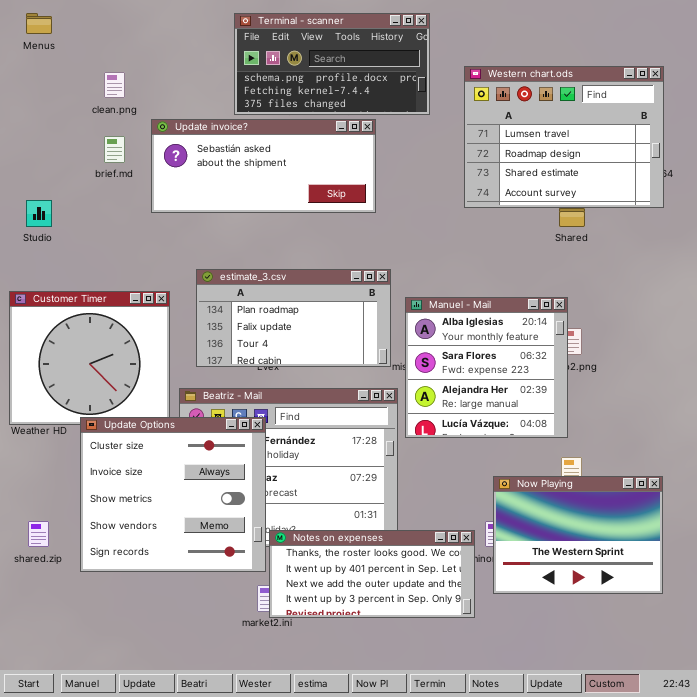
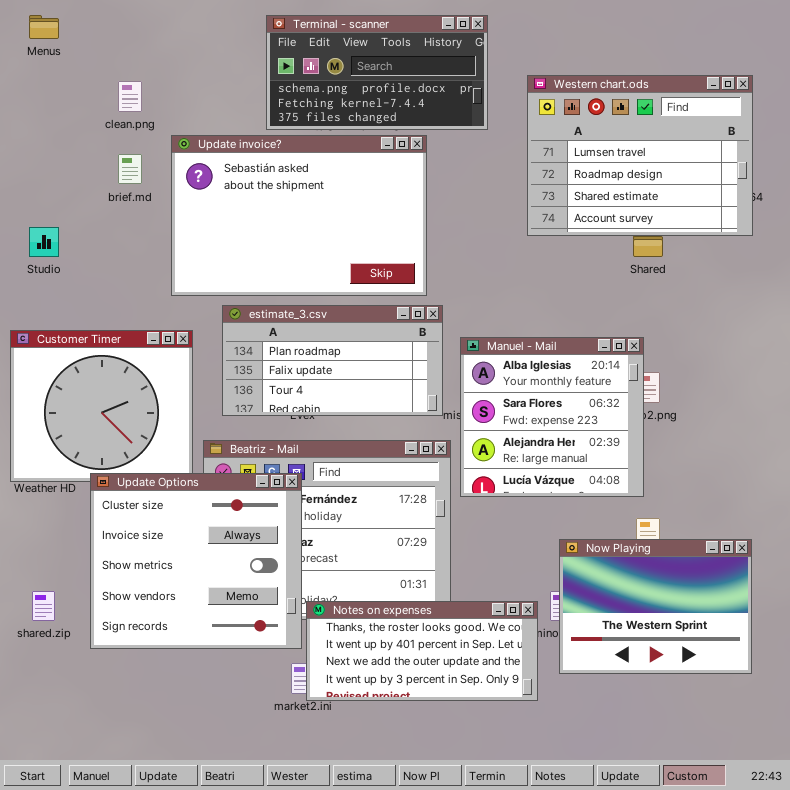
Update invoice?: [151,119,376,213] -> [171,135,427,296], resized

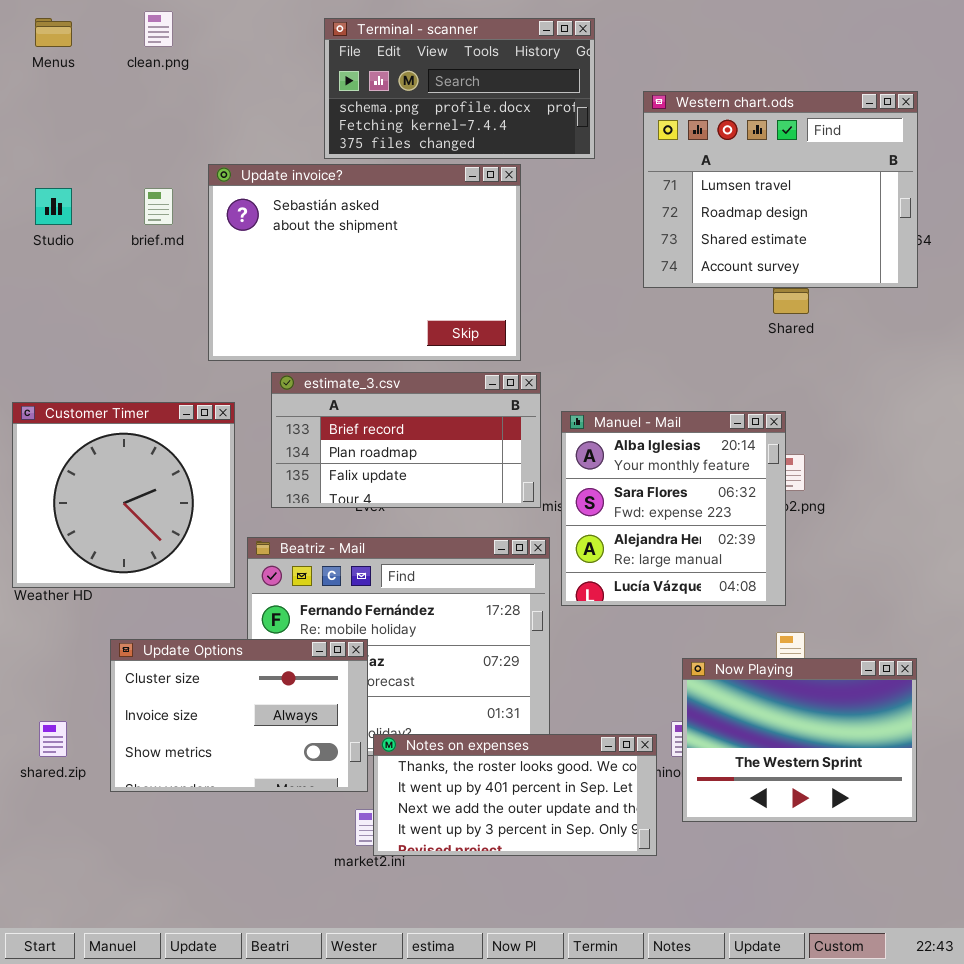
clean.png: [118,81,142,112] -> [144,11,173,47], moved
Studio: [29,227,59,257] -> [35,188,72,225], moved
estimate_3.csv: [222,305,443,416] -> [271,372,541,508], scrolled up 1 row
Update Options: [90,473,302,649] -> [110,639,368,792], resized

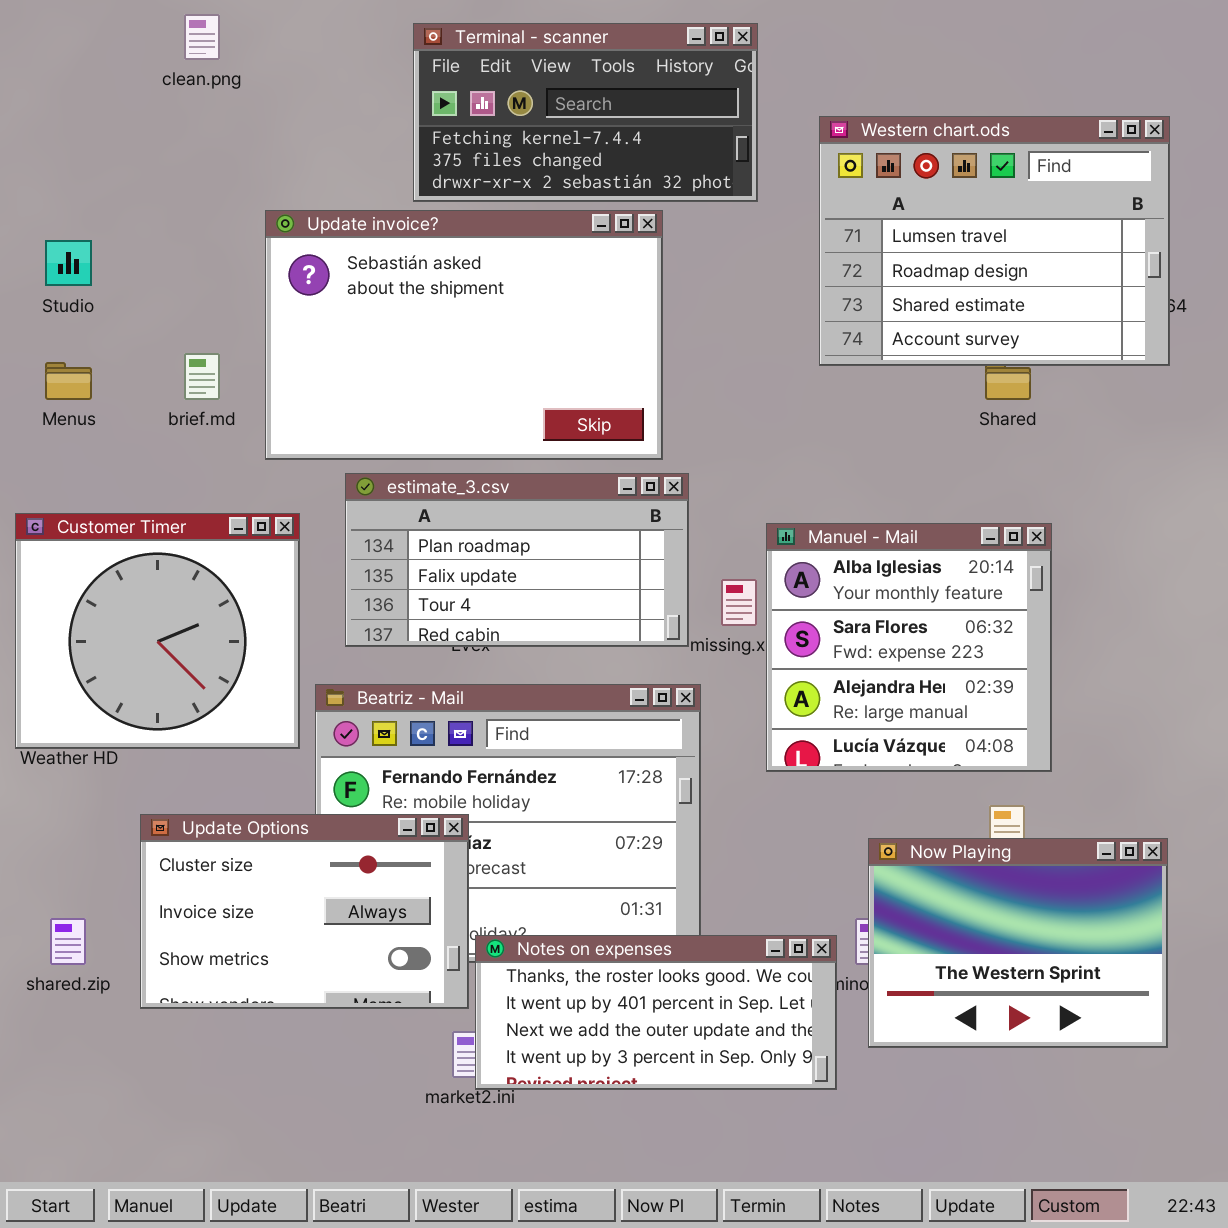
Menus: [35,18,72,47] -> [45,362,92,400], moved
Terminal - scanner: [324,18,595,159] -> [413,23,758,202], scrolled down 1 row
brief.md: [144,188,173,225] -> [184,353,220,400], moved
estimate_3.csv: [271,372,541,508] -> [345,473,689,647], scrolled down 1 row
Manuel - Mail: [561,411,786,606] -> [766,523,1052,772], moved

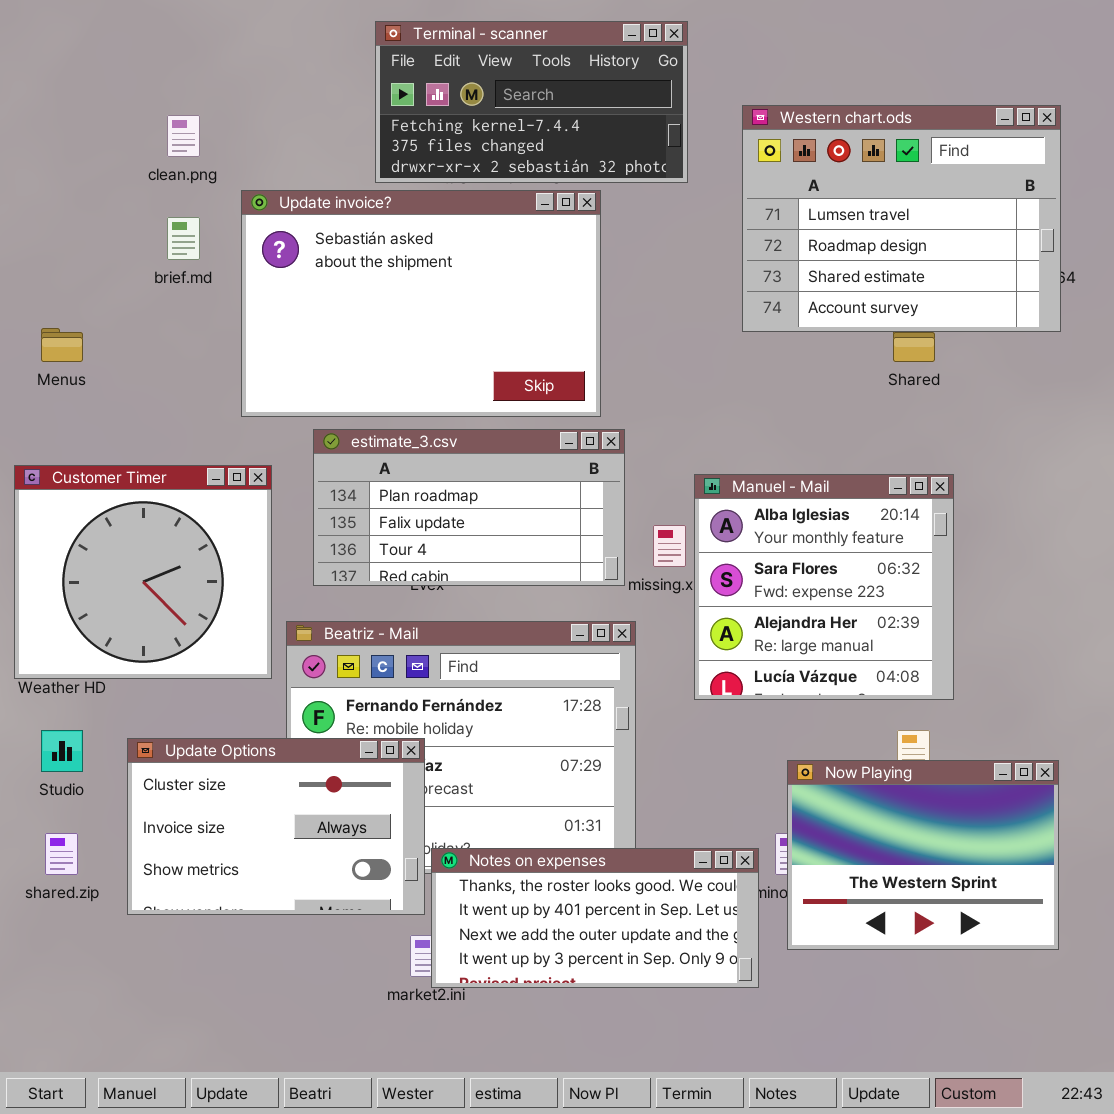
clean.png: [184,14,220,60] -> [167,115,200,157], moved
Studio: [45,240,92,286] -> [41,730,83,772], moved
brief.md: [184,353,220,400] -> [167,217,200,260], moved

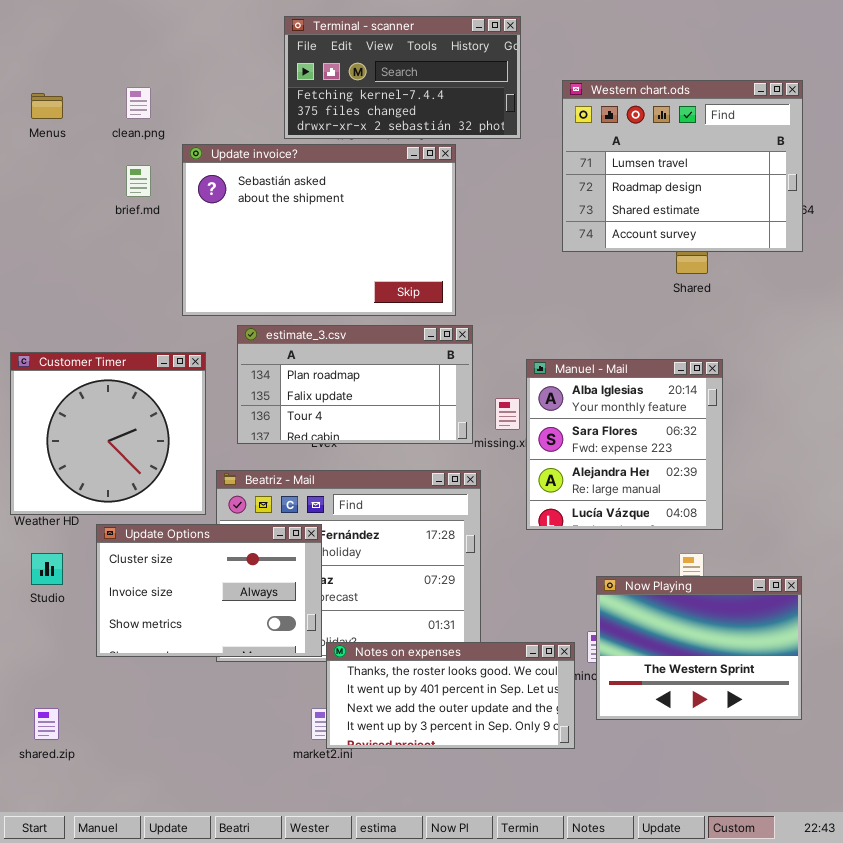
Menus: [41,328,83,362] -> [31,93,63,119], moved
Update Options: [127,738,425,915] -> [96,524,322,657], moved
shared.zip: [45,833,78,875] -> [34,708,59,740], moved

